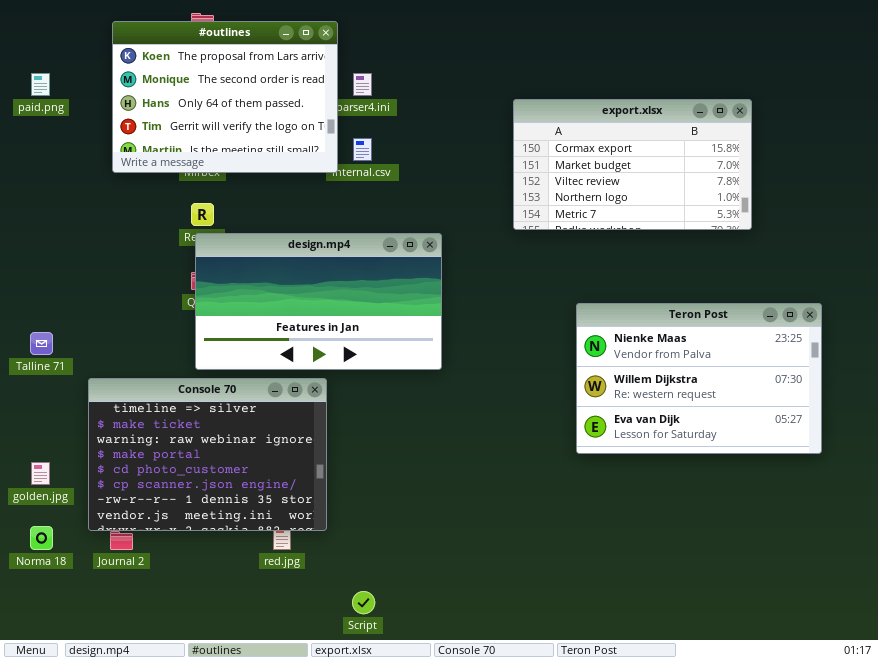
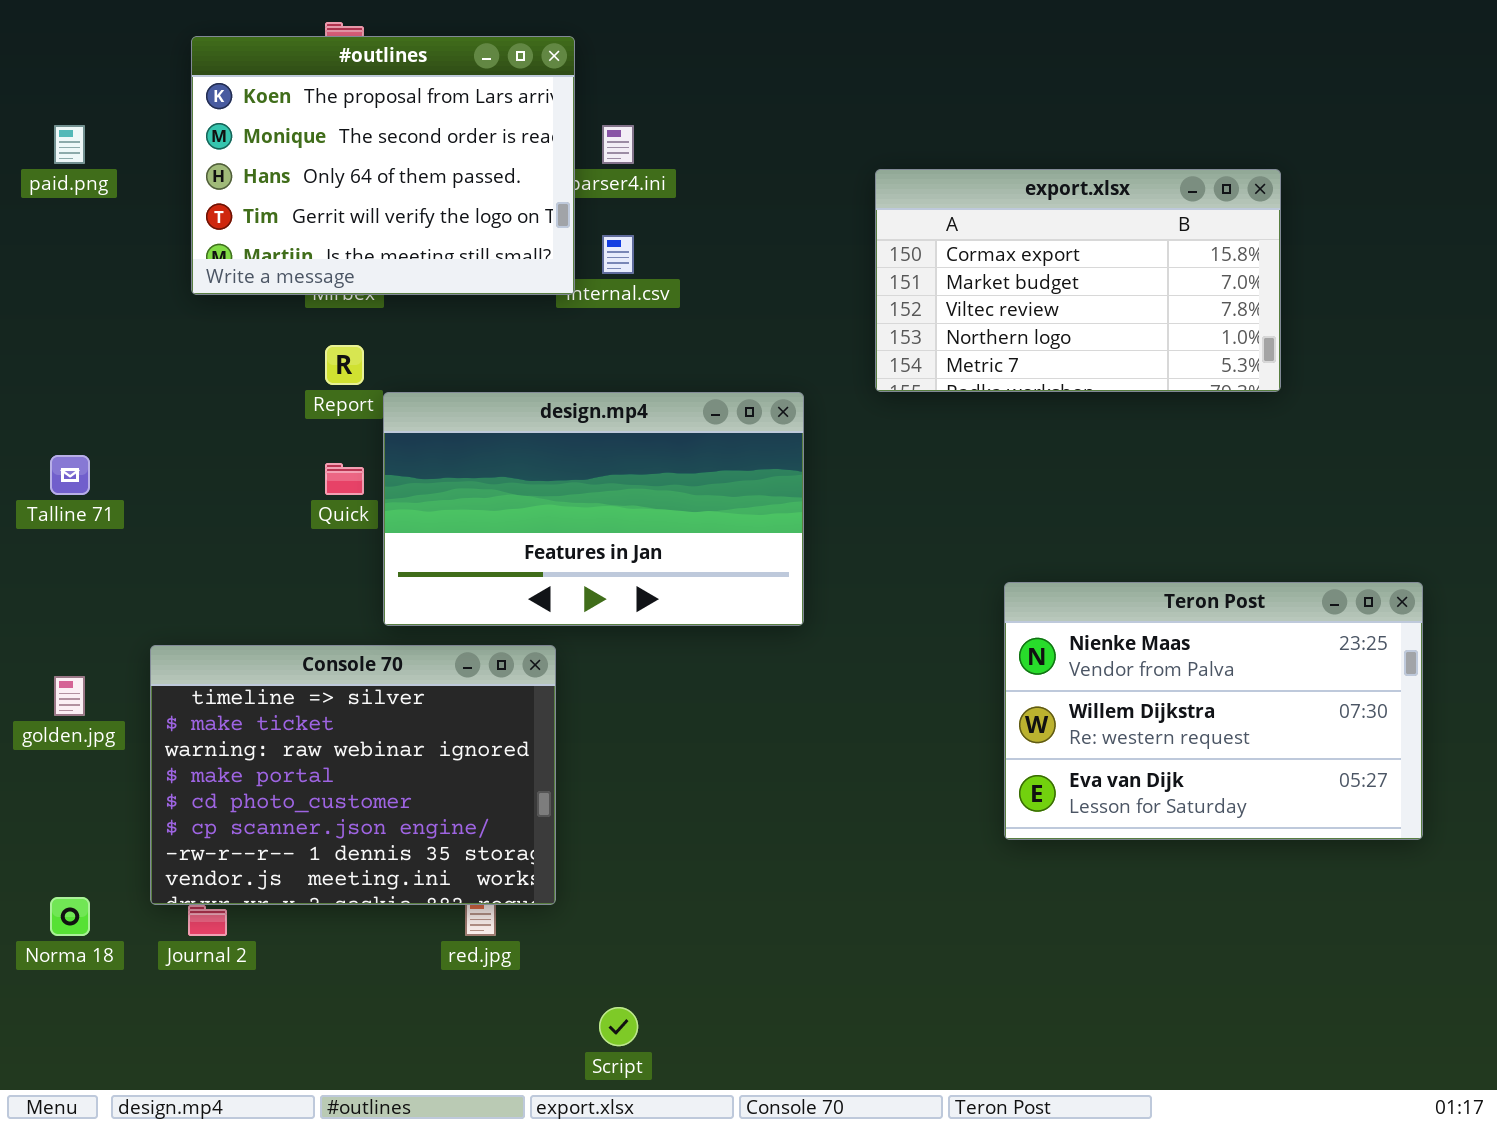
design.mp4: [195,233,442,370] -> [383,392,804,626], moved
Teron Post: [576,303,822,454] -> [1004,582,1423,840], moved
Talline 71: [30,332,53,355] -> [50,455,90,495], moved
golden.jpg: [31,462,50,485] -> [54,676,85,716], moved

